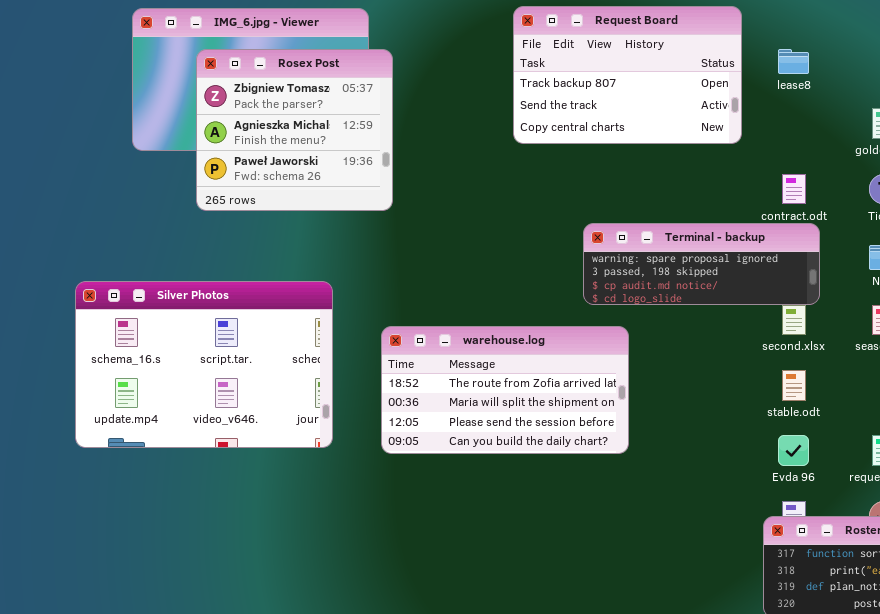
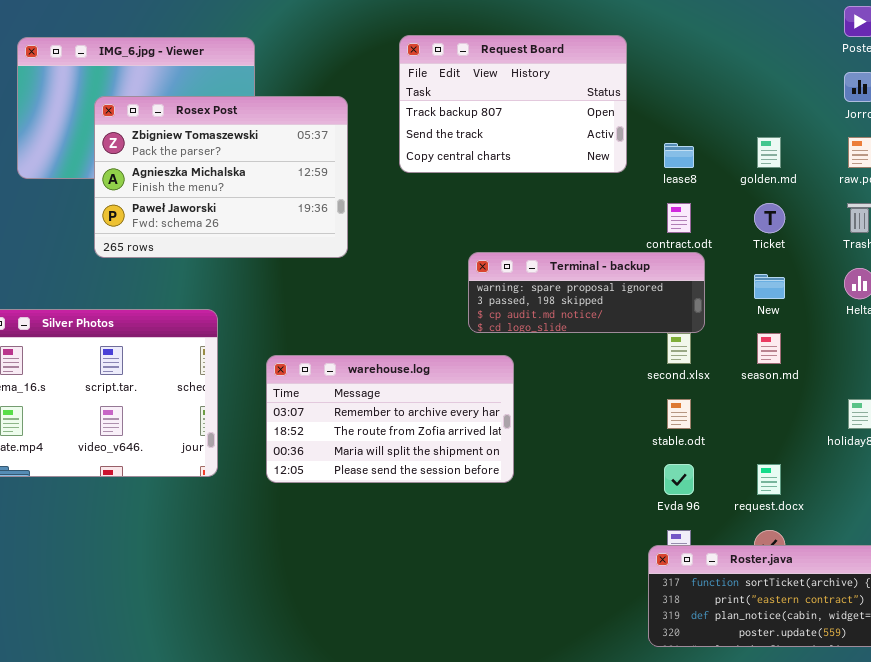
Rosex Post: [196,49,393,211] -> [94,96,348,258], moved, resized
lease8: [778,49,809,74] -> [664,143,694,168], moved
warehouse.log: [381,326,629,454] -> [266,355,514,483], scrolled up 1 row

